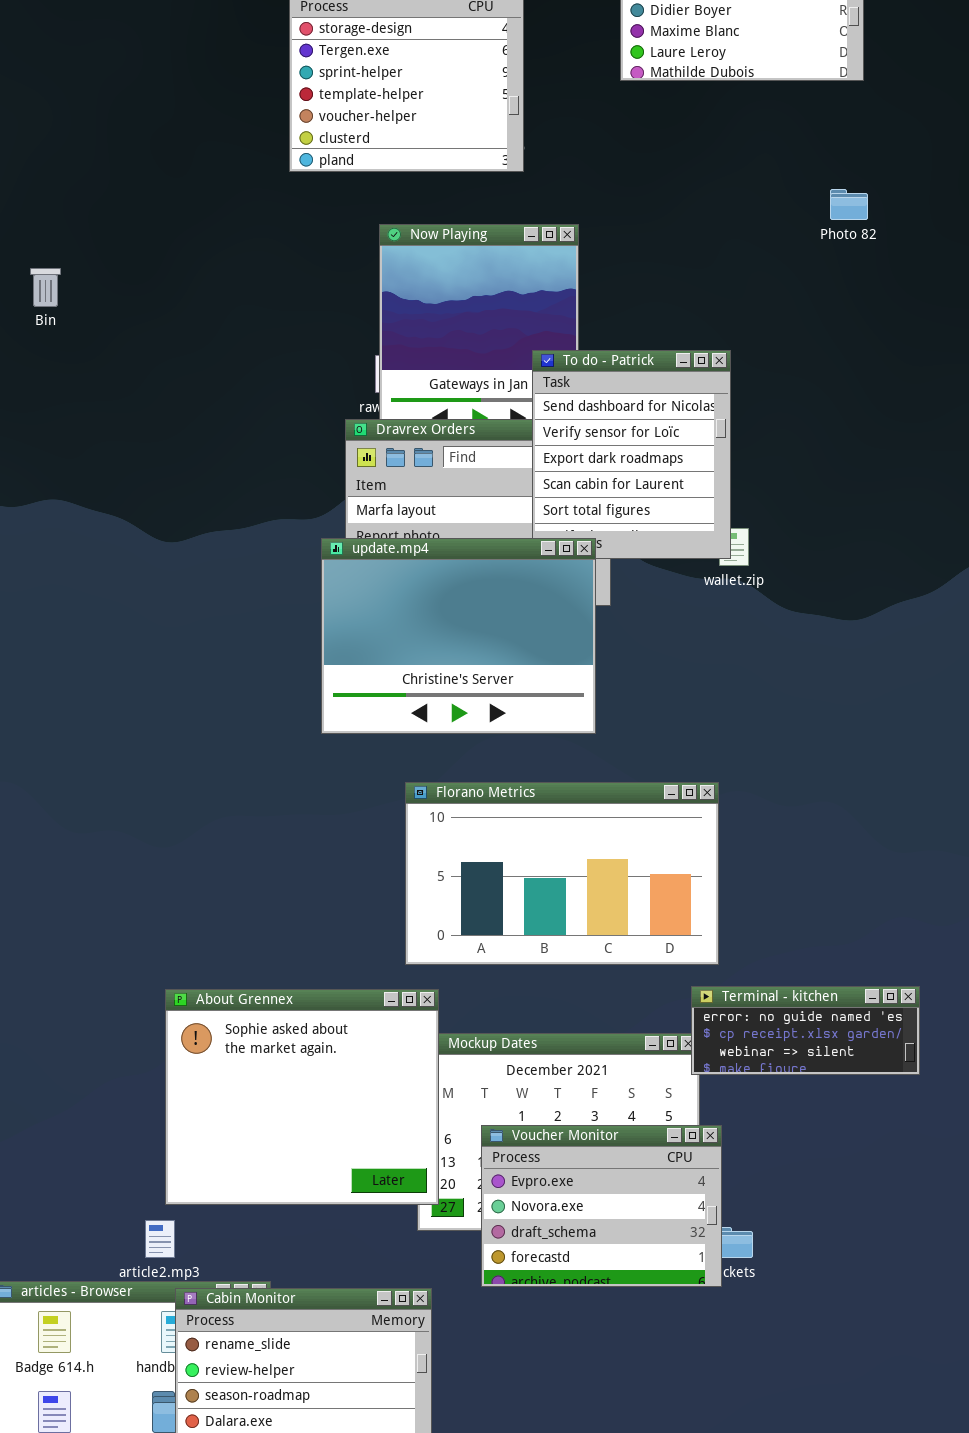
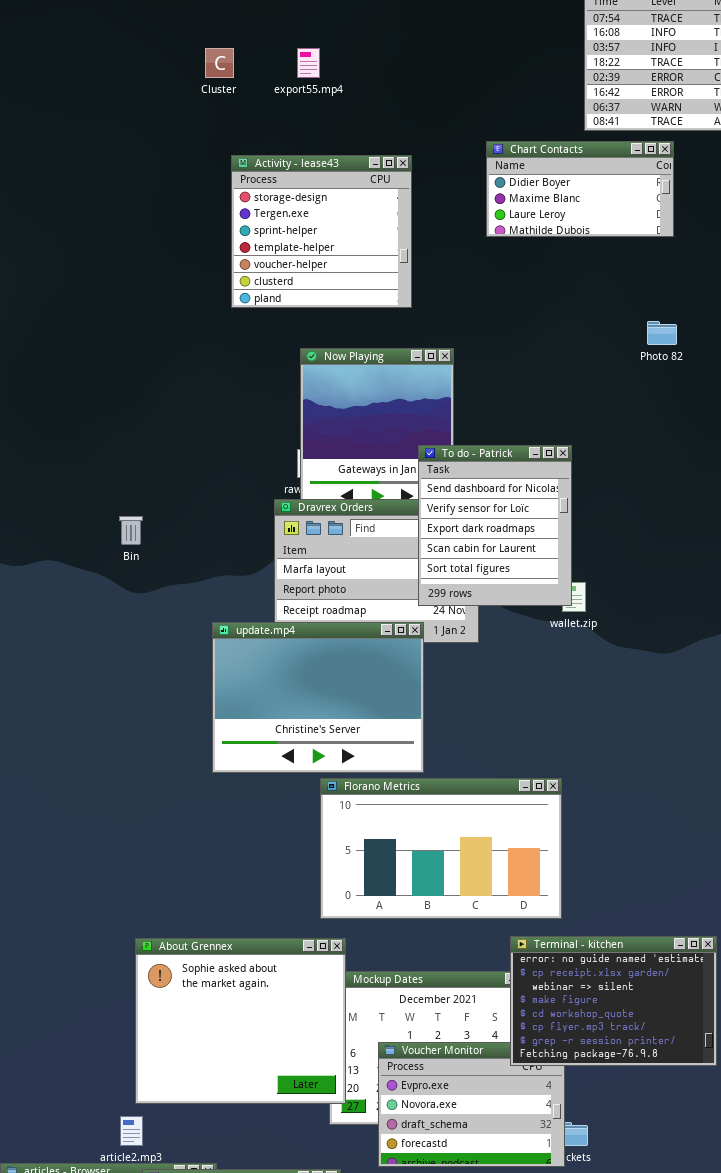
Bin: [30,268,61,307] -> [119,516,143,545], moved
update.mp4: [321,538,596,734] -> [212,622,424,773], moved
Terminal - kitchen: [691,986,920,1075] -> [510,936,717,1066], resized

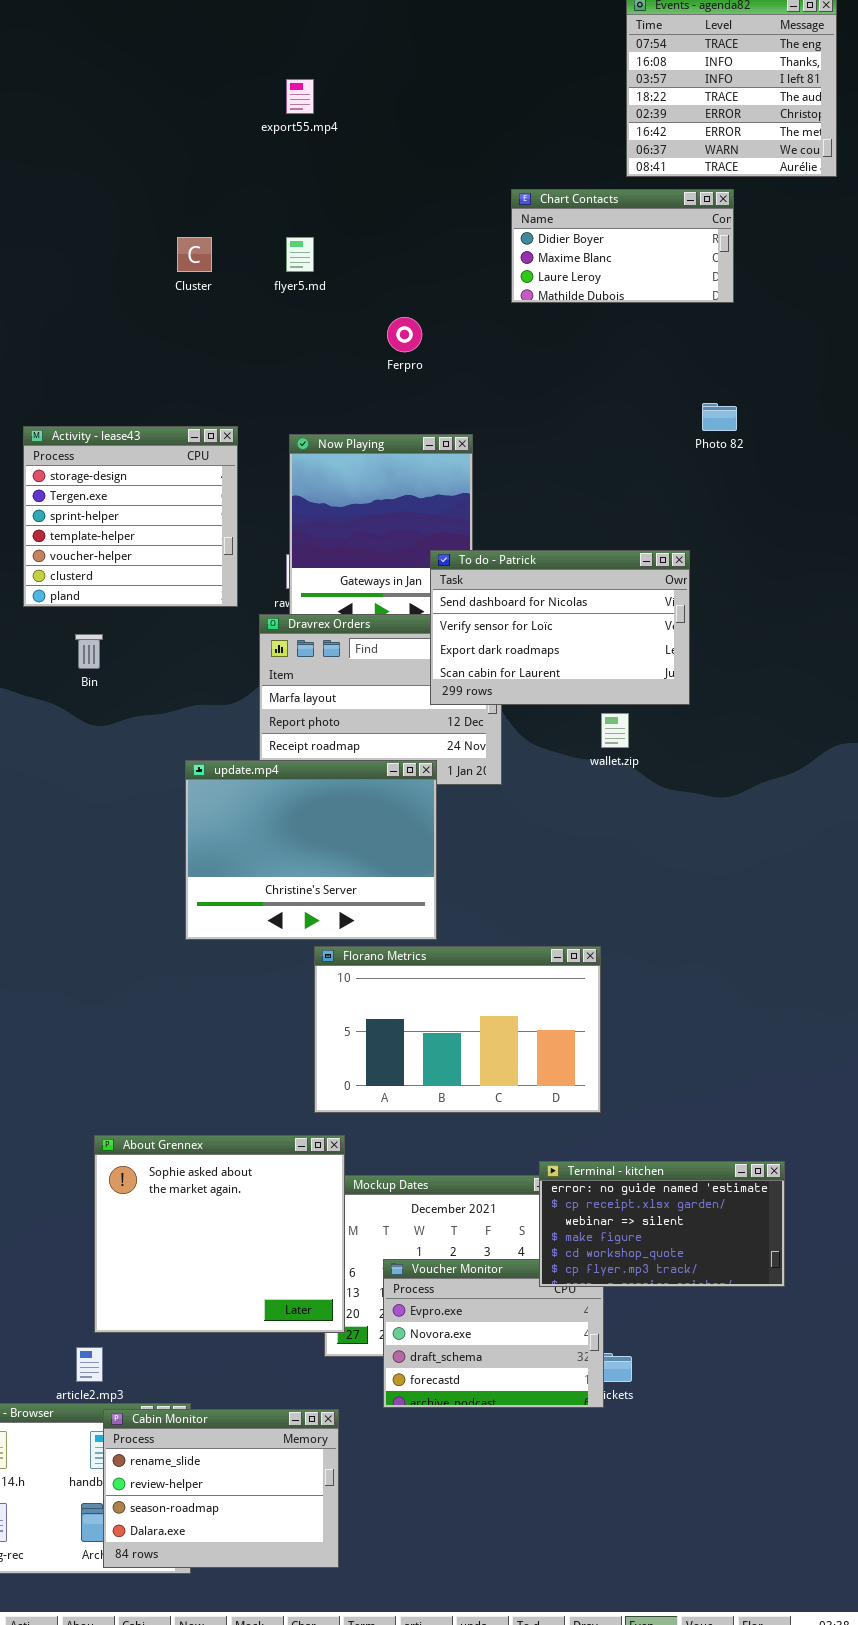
Cluster: [205,48,234,78] -> [177,237,212,272], moved
Activity - lease43: [231,155,412,308] -> [23,426,238,607], moved
To do - Patrick: [418,445,572,606] -> [430,550,690,705], resized
Terminal - kitchen: [510,936,717,1066] -> [539,1161,785,1287], resized

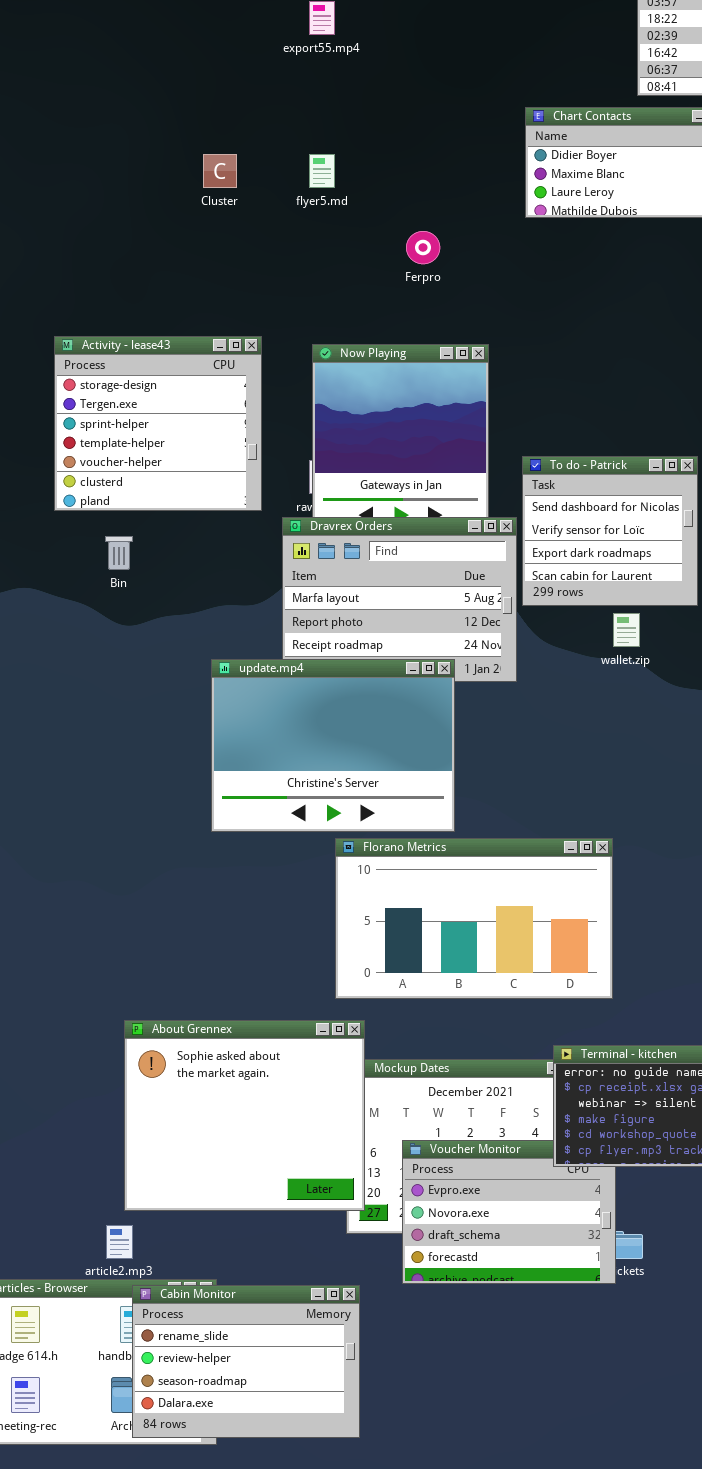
To do - Patrick: [430,550,690,705] -> [522,456,698,606], resized

